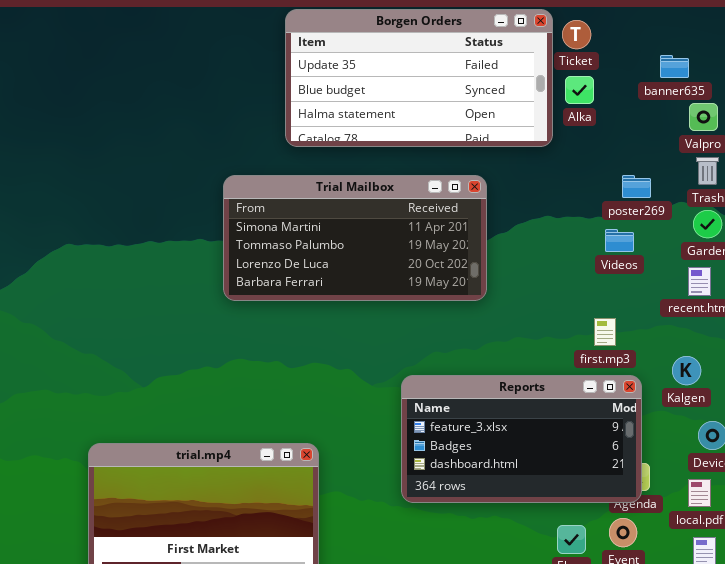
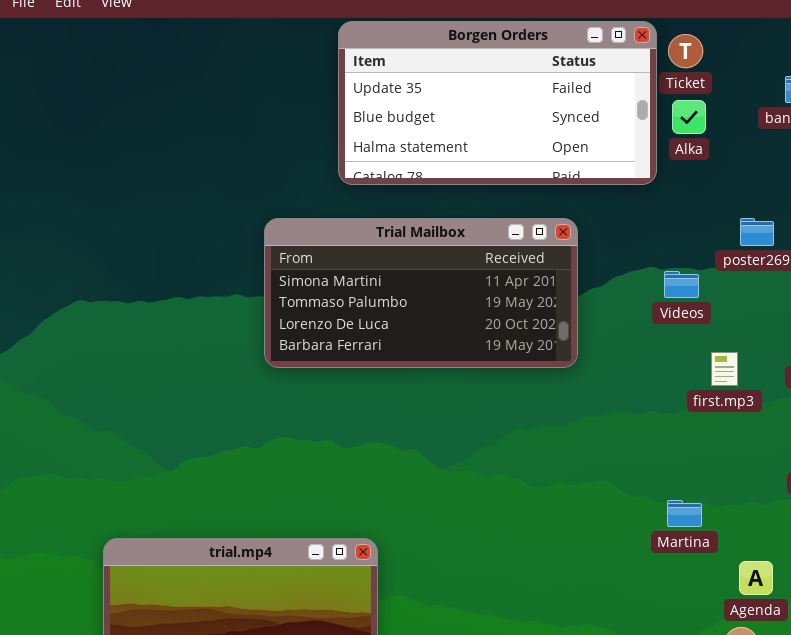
Videos: [605,229,634,252] -> [664,271,699,298], moved
first.mp3: [594,318,616,346] -> [711,352,738,386], moved
Reports: [401,375,642,503] -> none, closed

